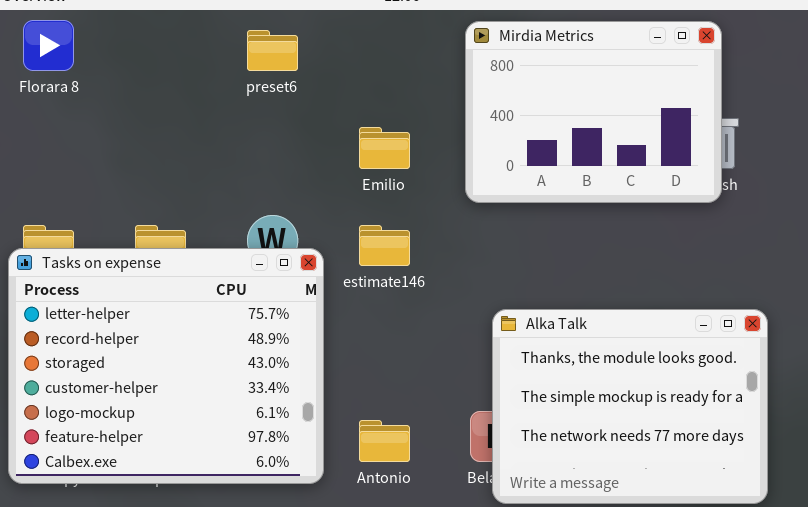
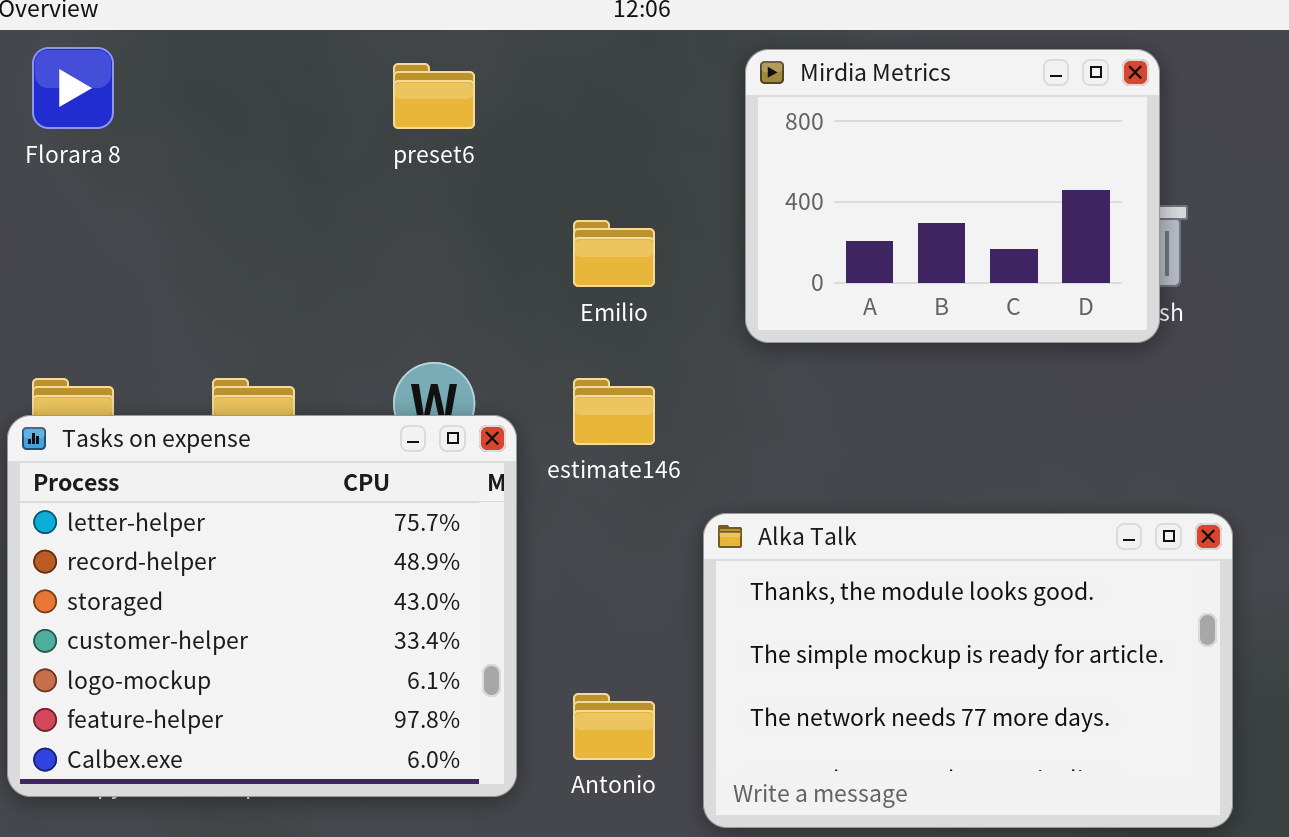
Alka Talk: [492,309,768,504] -> [703,513,1233,828], resized

